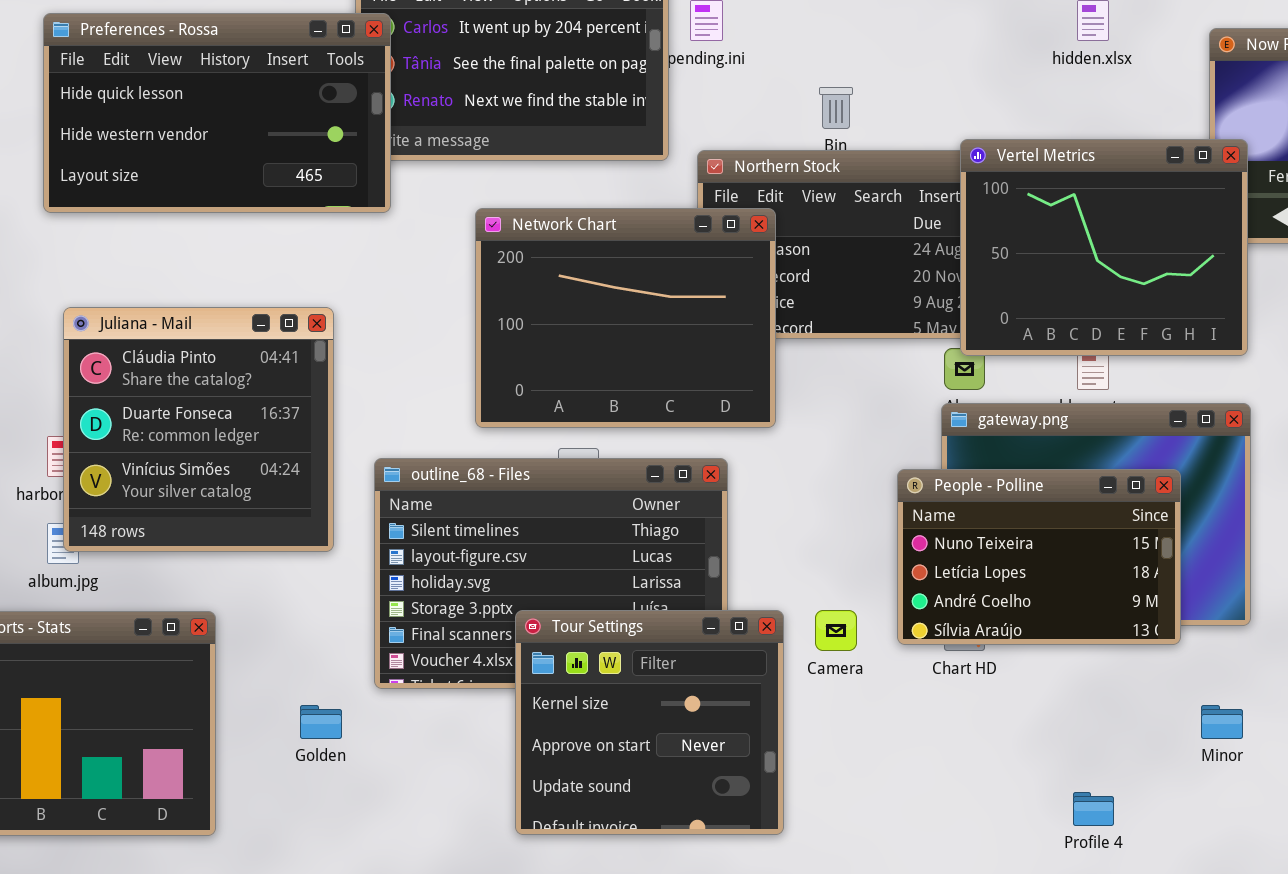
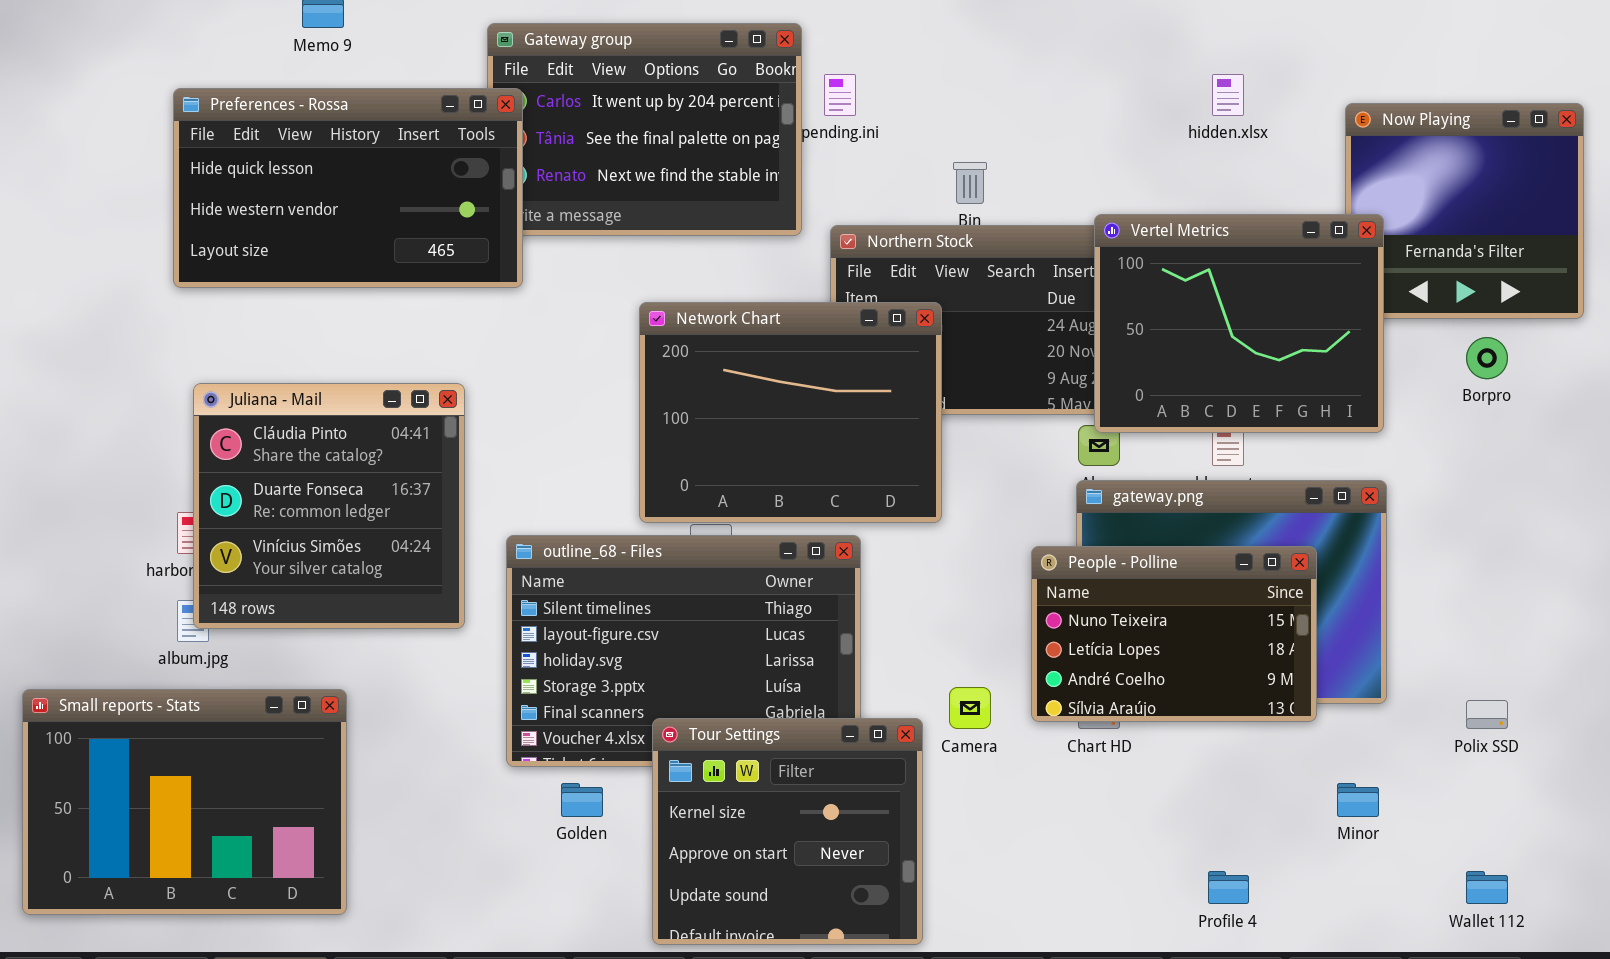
Network Chart: [475,208,776,428] -> [639,302,942,523], moved
Tour Settings: [515,610,784,835] -> [652,718,923,945], moved
Golden: [300,705,342,739] -> [561,783,603,817], moved

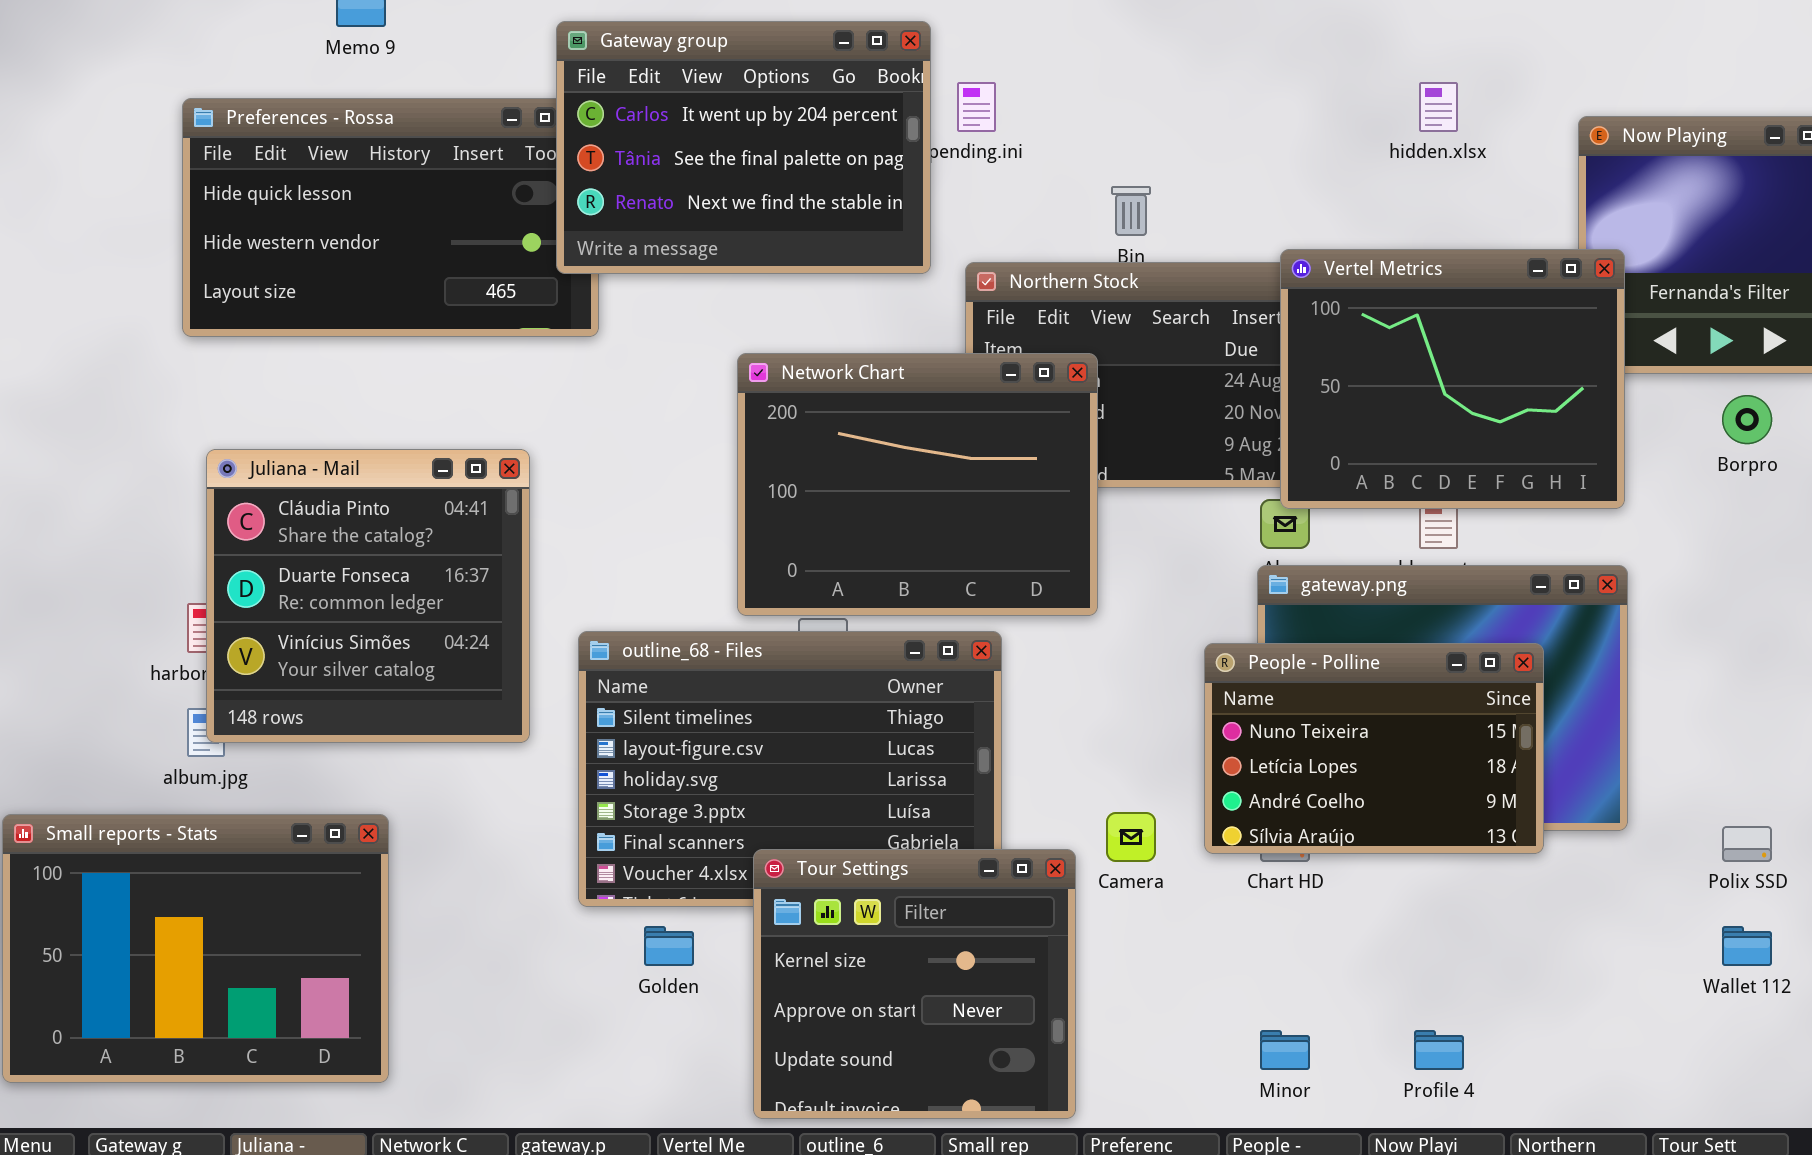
Gateway group: [487,23,802,236] -> [556,21,931,274], raised
Minor: [1337,783,1379,817] -> [1260,1030,1310,1070], moved
Wallet 112: [1466,871,1508,904] -> [1722,926,1772,966], moved

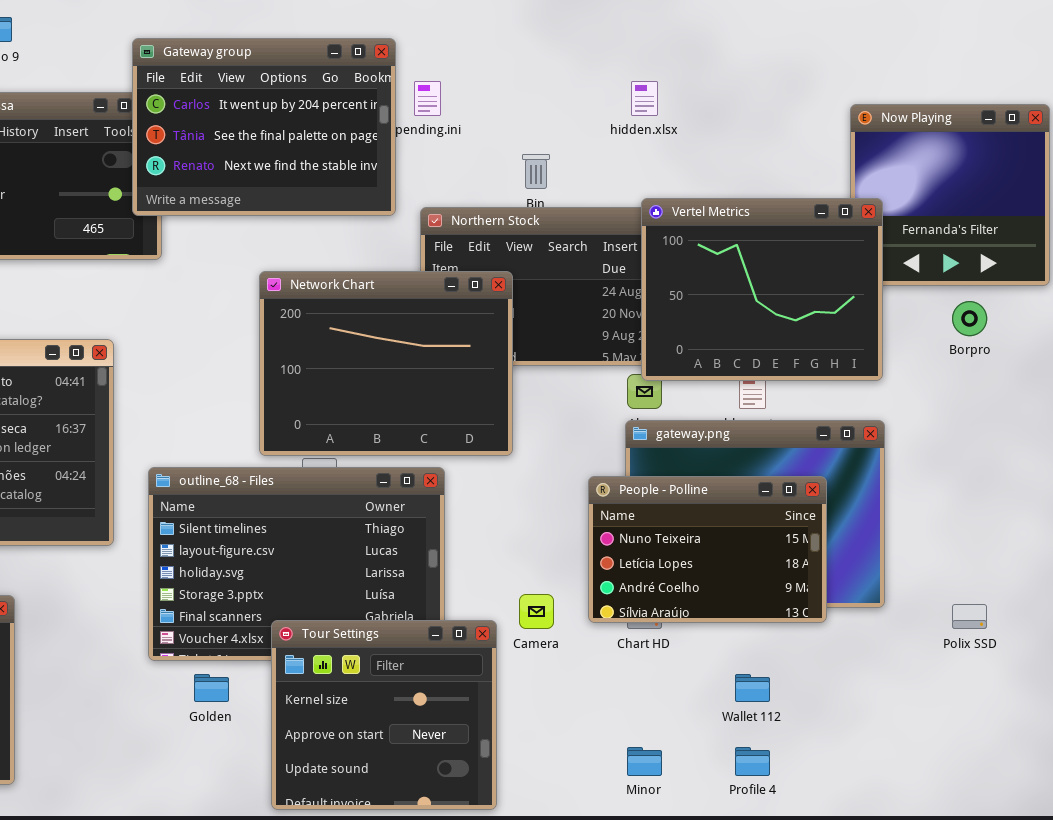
hidden.xlsx: [1419,82,1458,132] -> [631,81,658,116], moved
Wallet 112: [1722,926,1772,966] -> [735,674,770,702], moved

